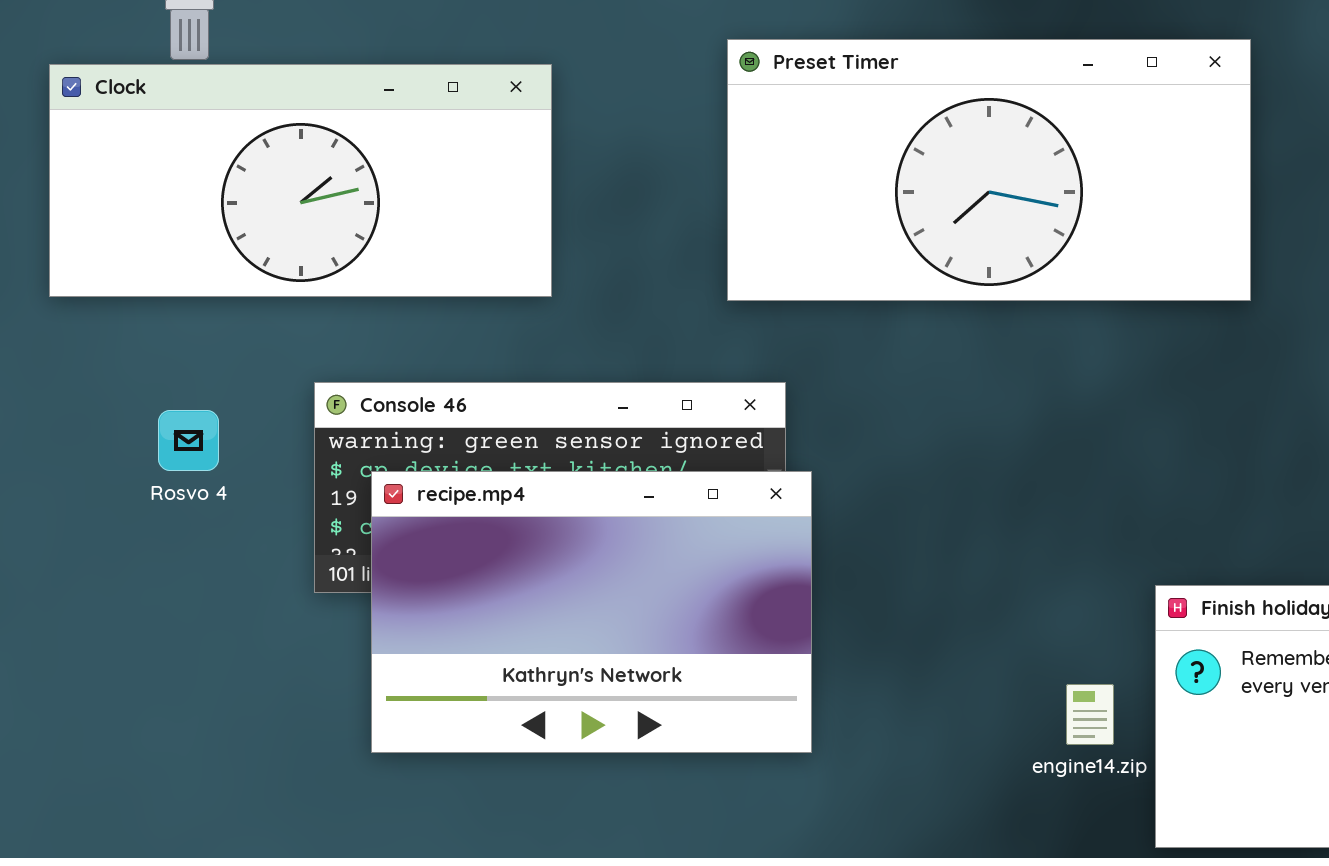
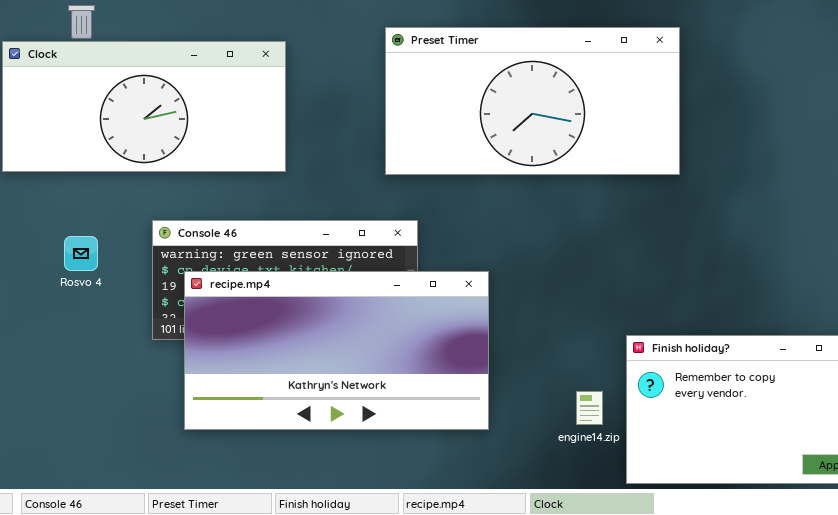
recipe.mp4: [371,471,812,753] -> [184,271,489,430], resized

